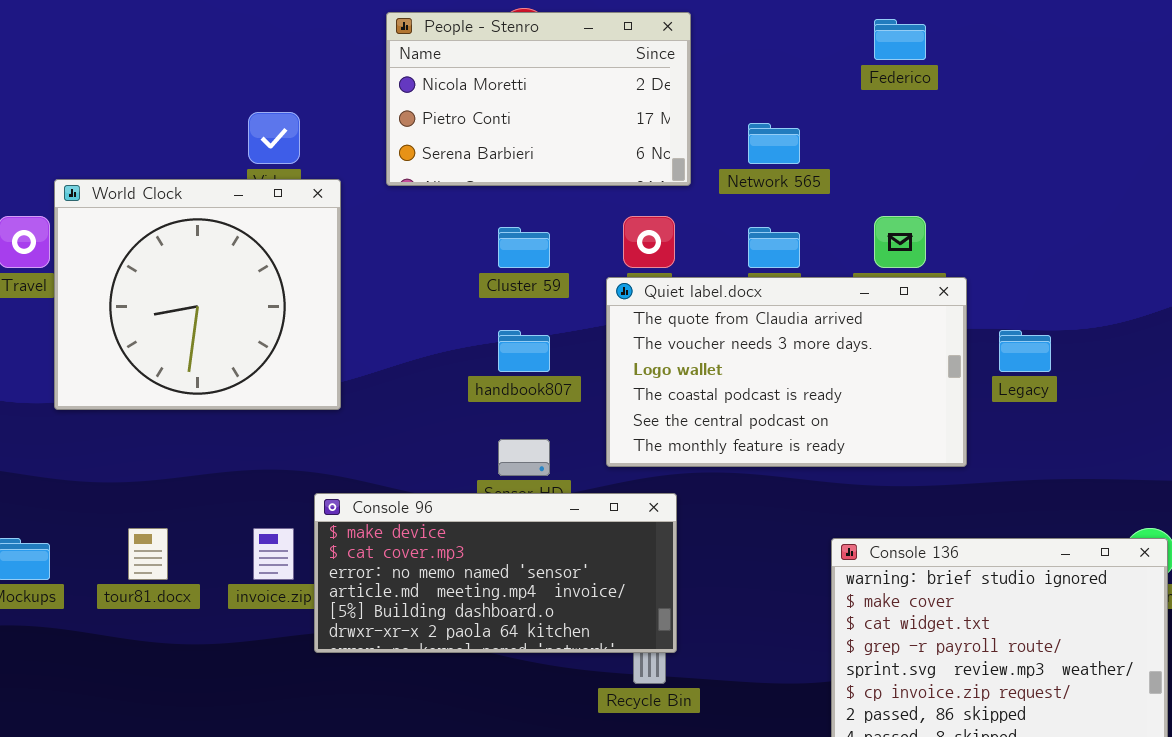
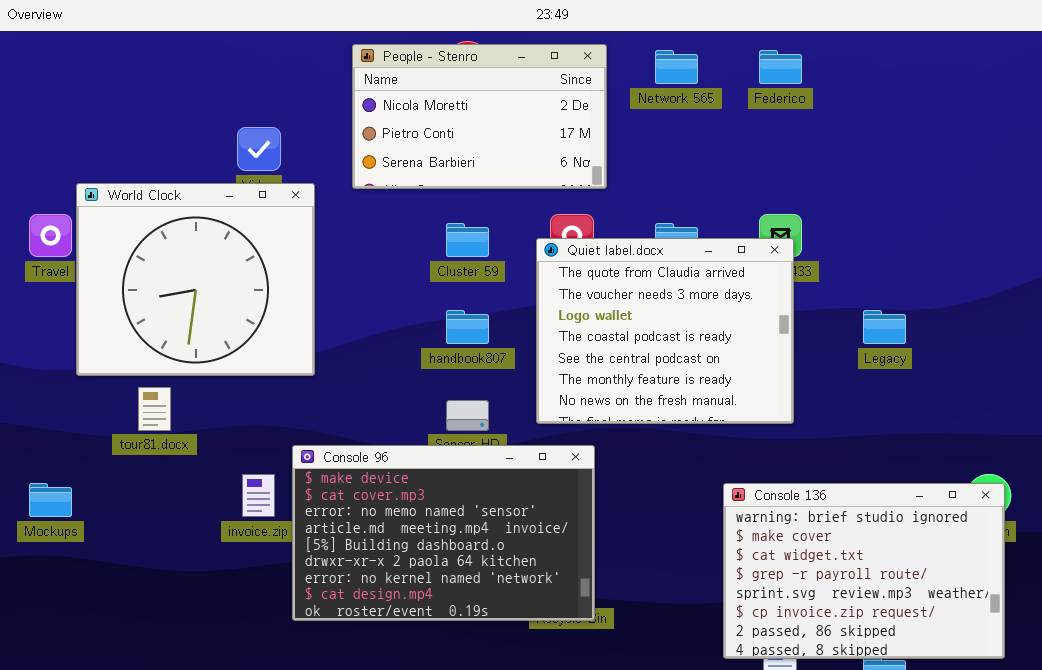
Network 565: [748,123,800,164] -> [655,50,698,84], moved
Quiet label.docx: [606,277,967,467] -> [536,238,794,424], resized
Console 96: [314,493,677,653] -> [292,445,595,621], resized
tour81.docx: [128,528,168,580] -> [138,387,171,431], moved

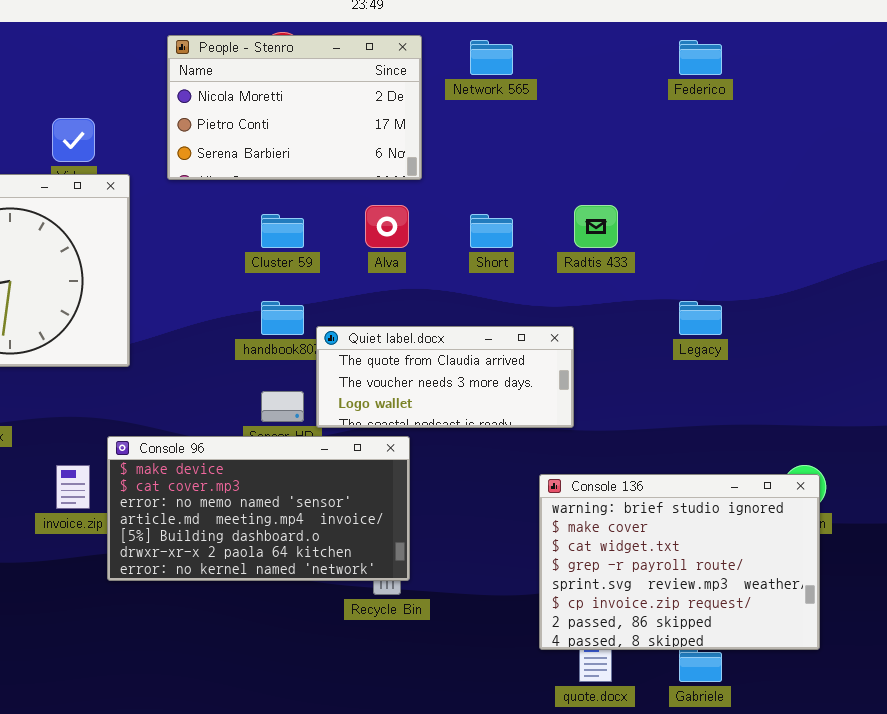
Federico: [759,50,802,84] -> [679,40,722,75], moved
Quiet label.docx: [536,238,794,424] -> [316,326,574,428], moved, resized
Console 96: [292,445,595,621] -> [107,436,410,581], resized

